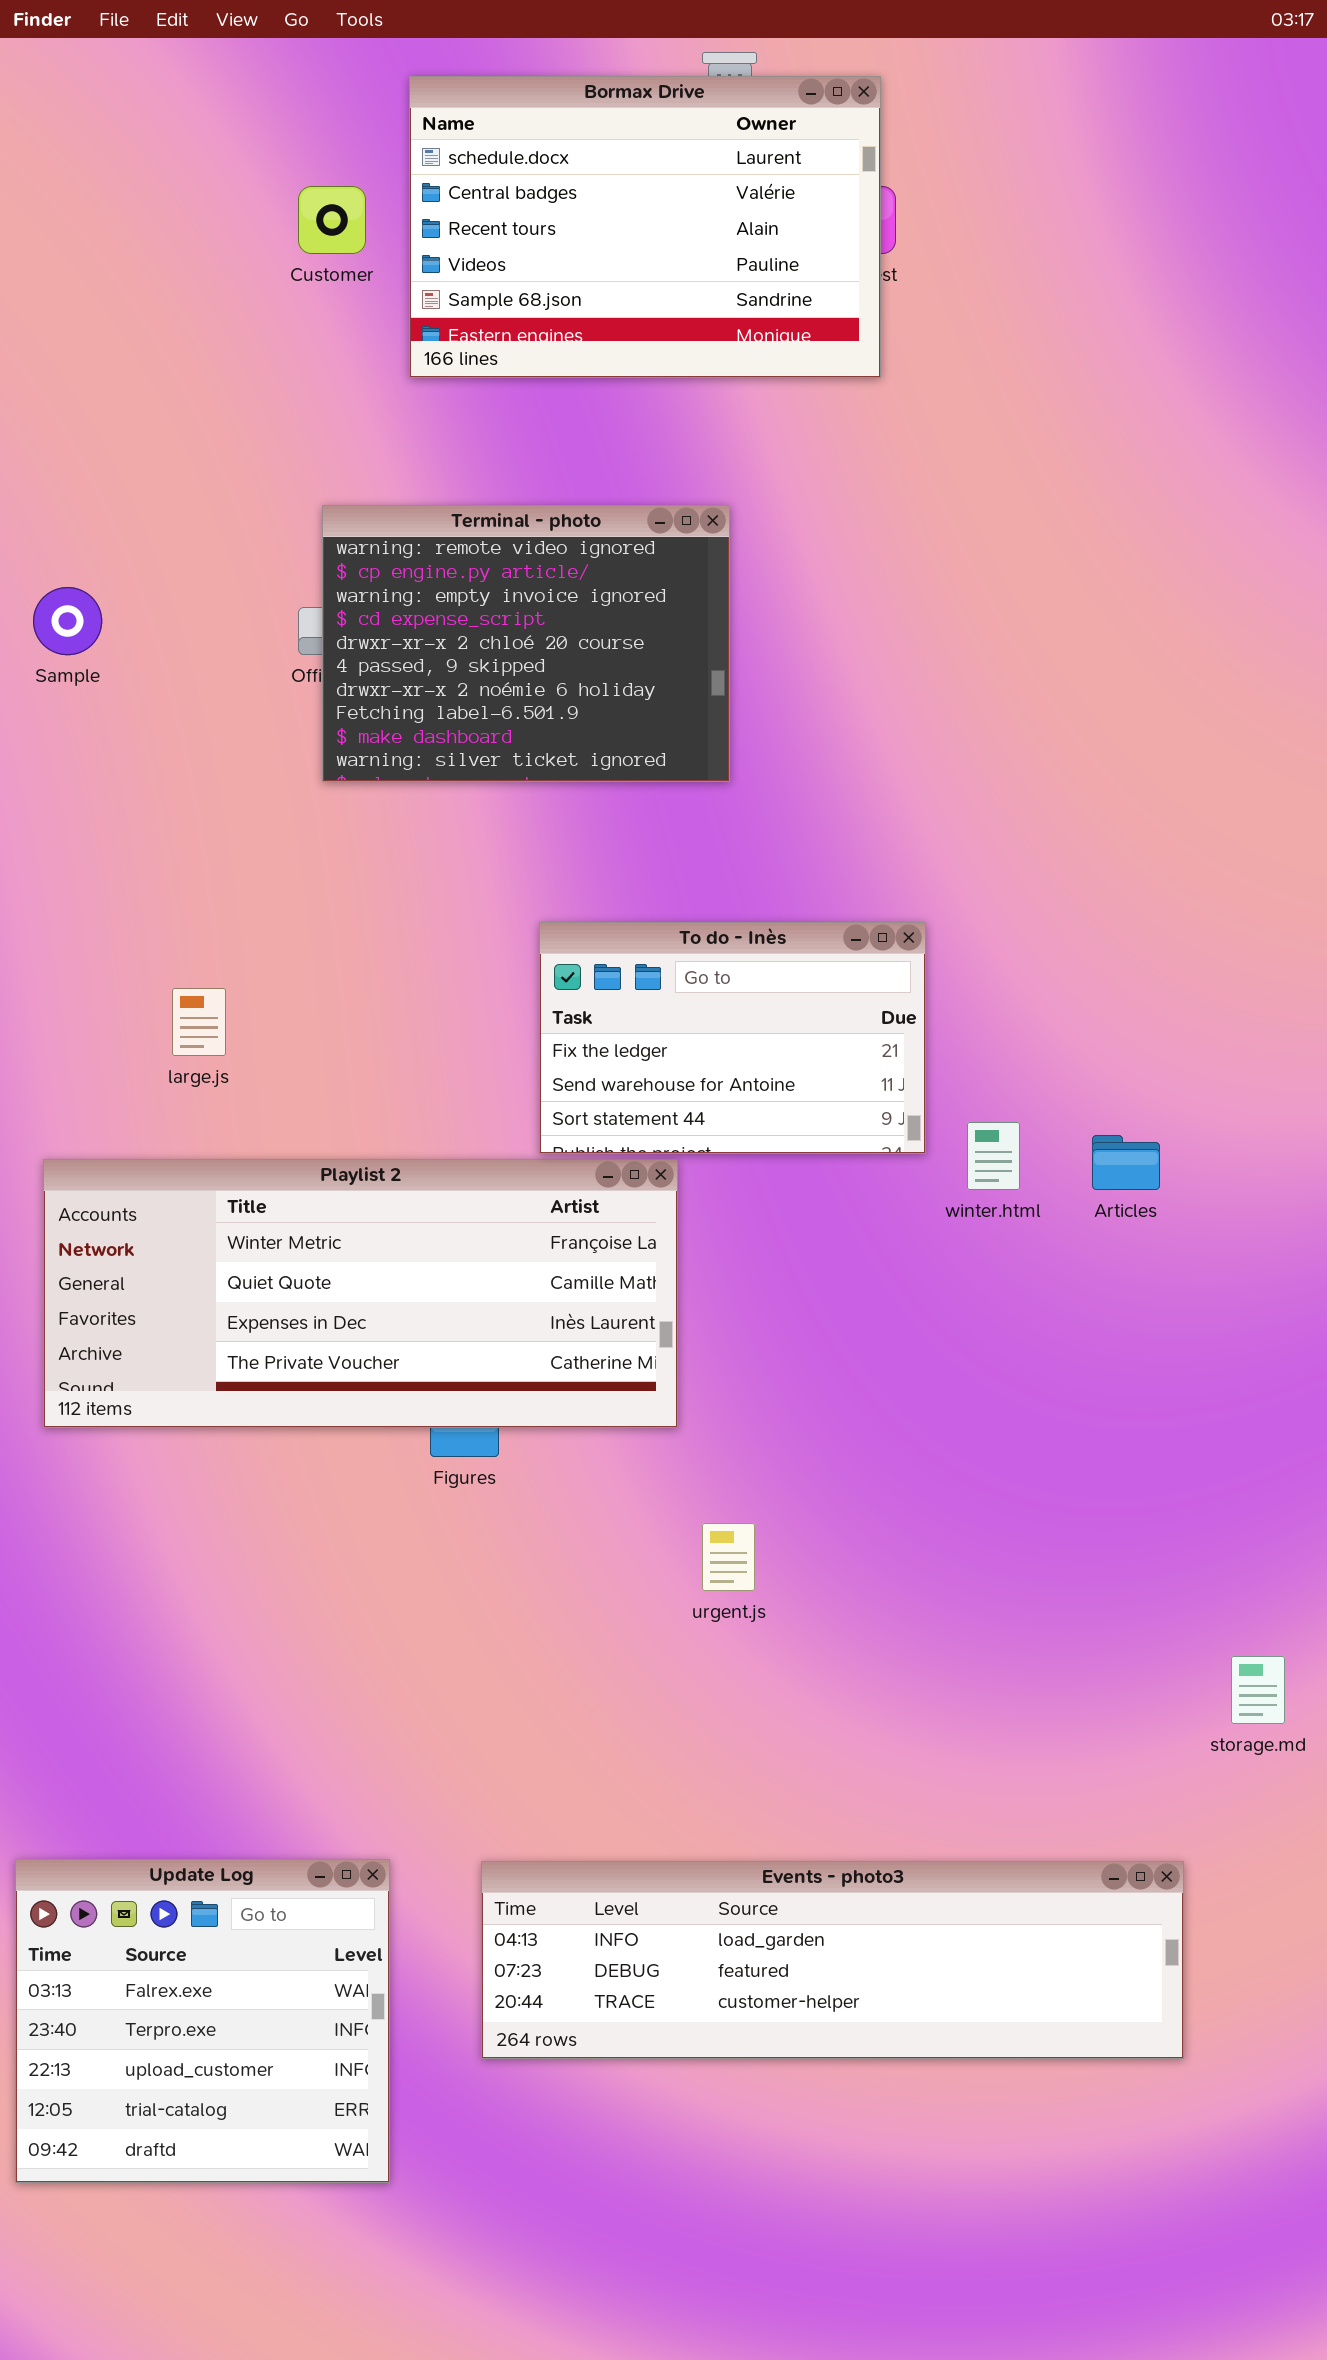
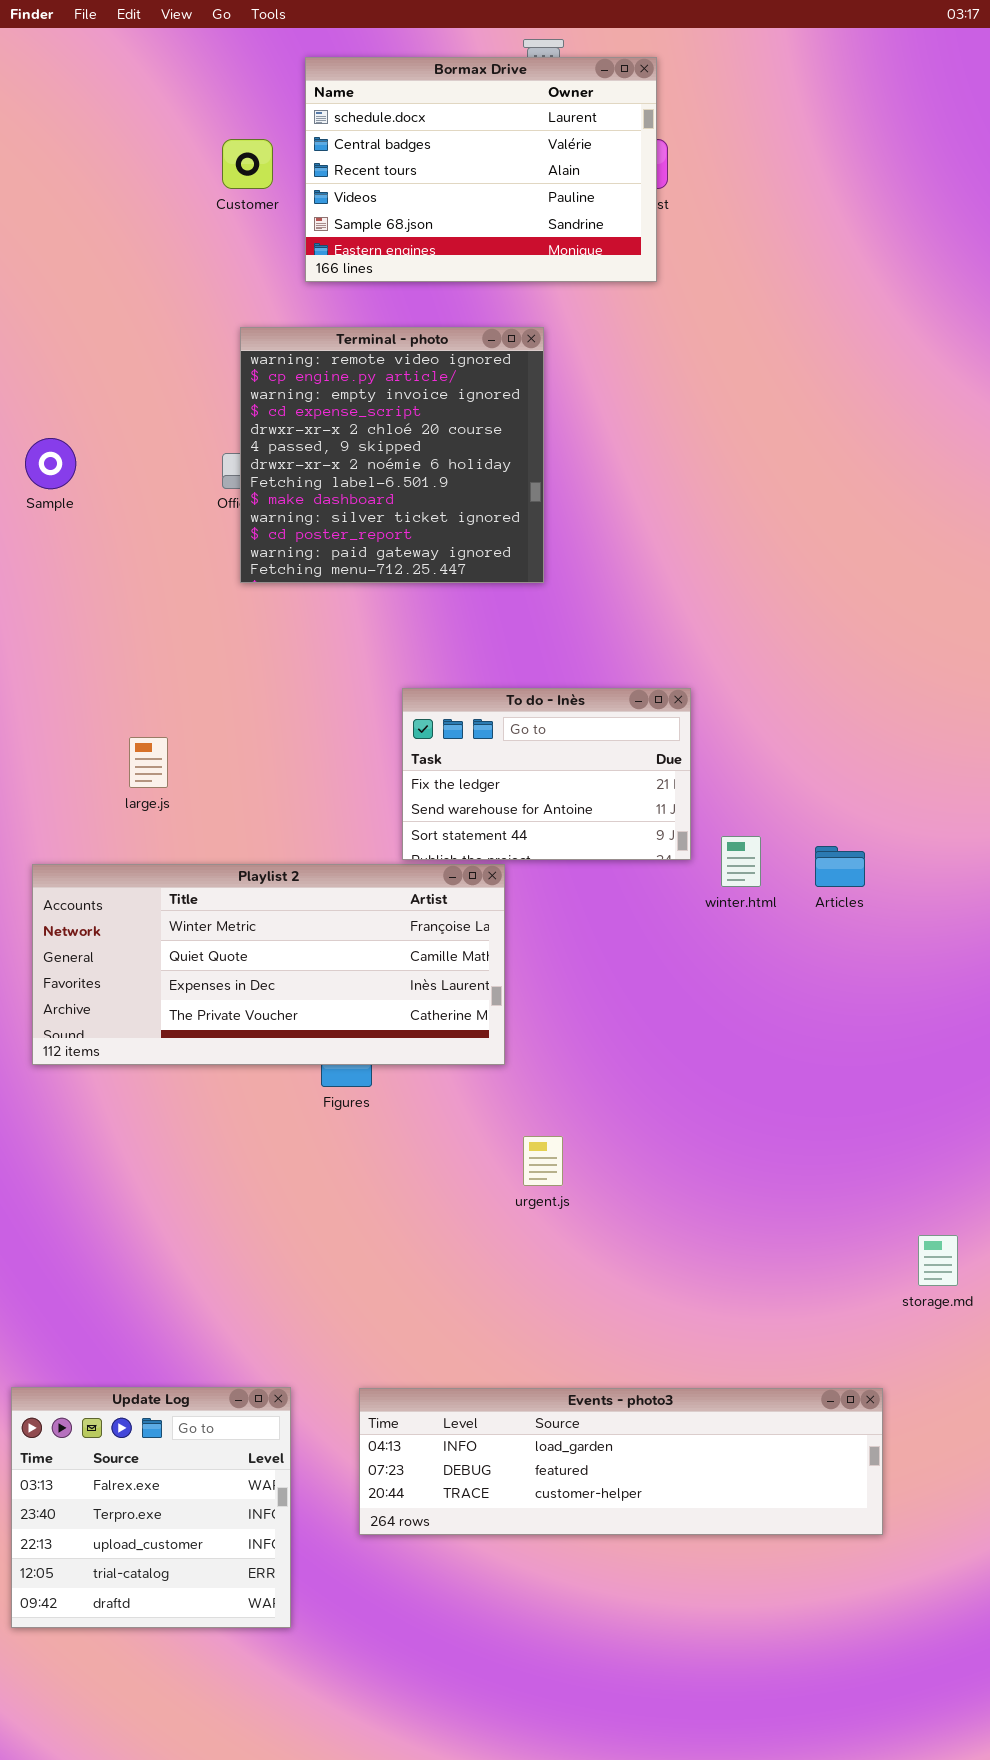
Terminal - photo: [322,505,730,782] -> [240,327,544,583], resized

